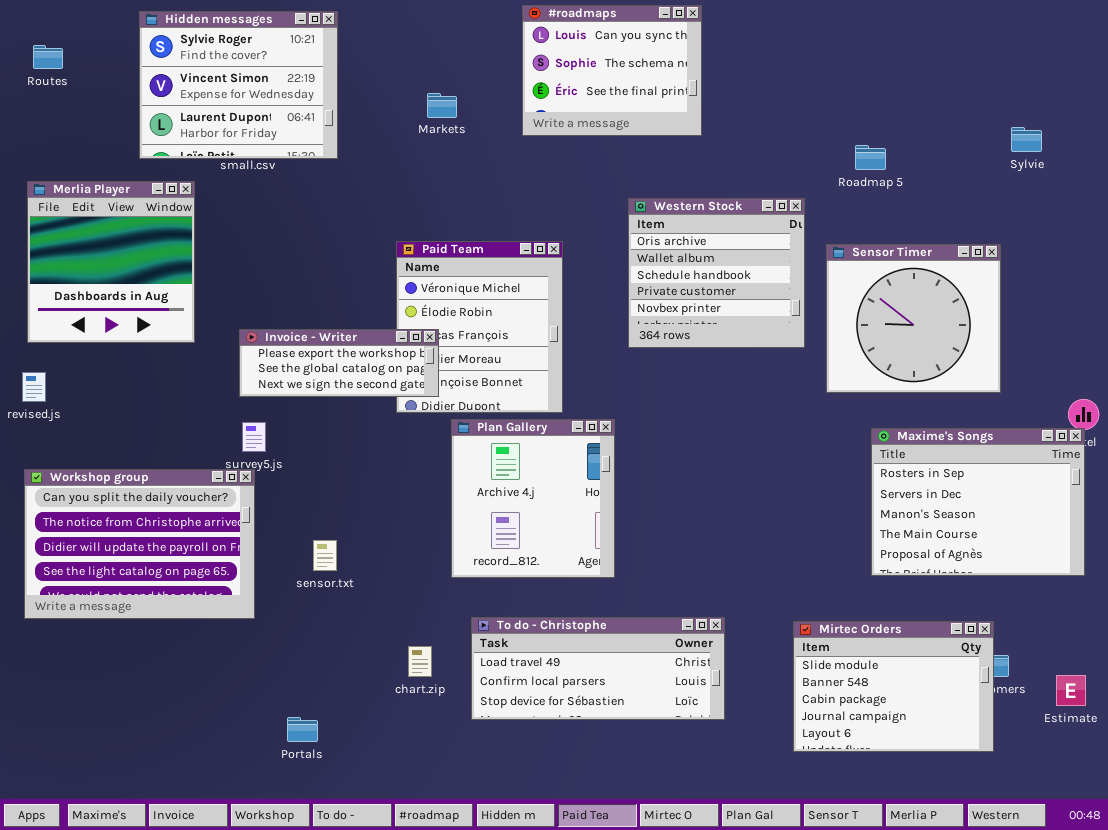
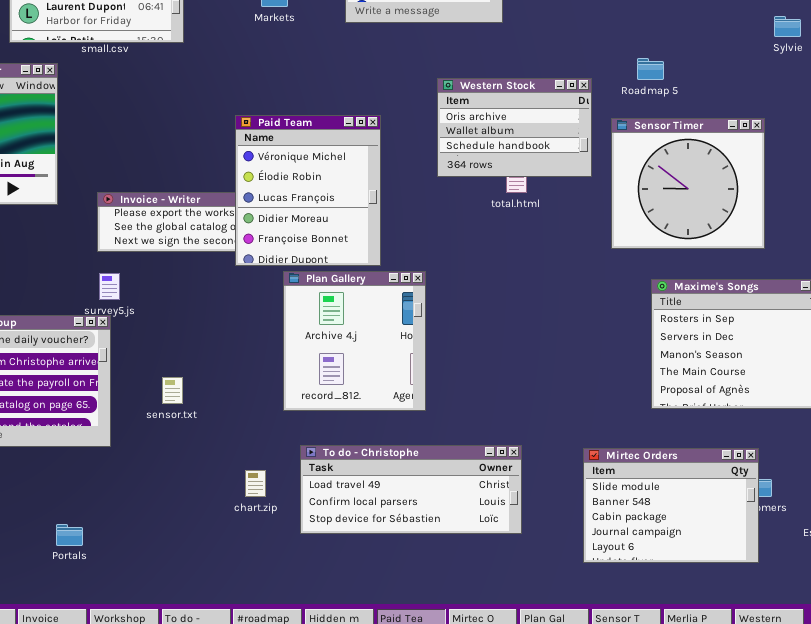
Roadmap 5: [855,145,886,170] -> [637,58,664,80], moved
Western Stock: [628,198,805,348] -> [437,78,592,177], resized
Paid Team: [396,241,563,413] -> [235,115,381,266], raised
Portals: [287,717,318,742] -> [56,524,83,546], moved

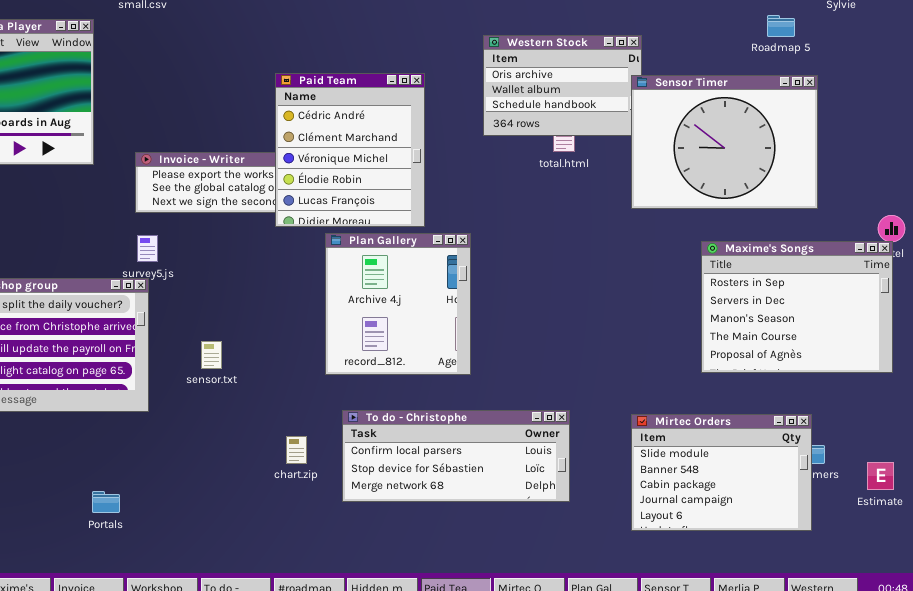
Roadmap 5: [637,58,664,80] -> [767,15,795,37], moved
Paid Team: [235,115,381,266] -> [275,73,425,227], scrolled up 2 rows
Sensor Timer: [611,118,765,249] -> [631,75,818,209], resized
To do - Christophe: [300,445,522,534] -> [342,410,570,502], scrolled down 1 row

